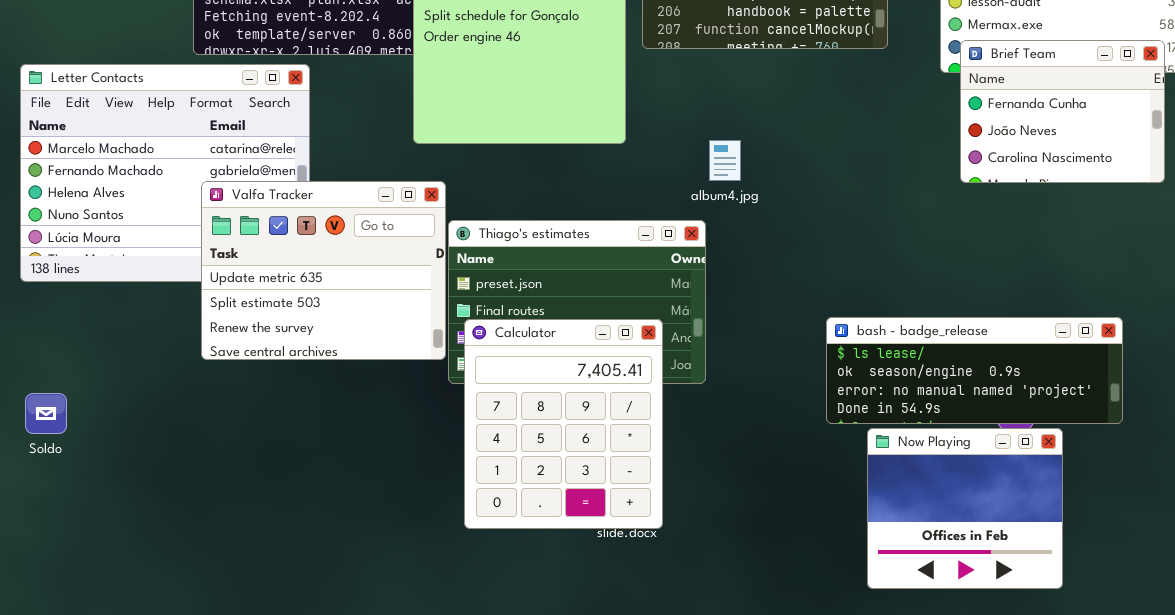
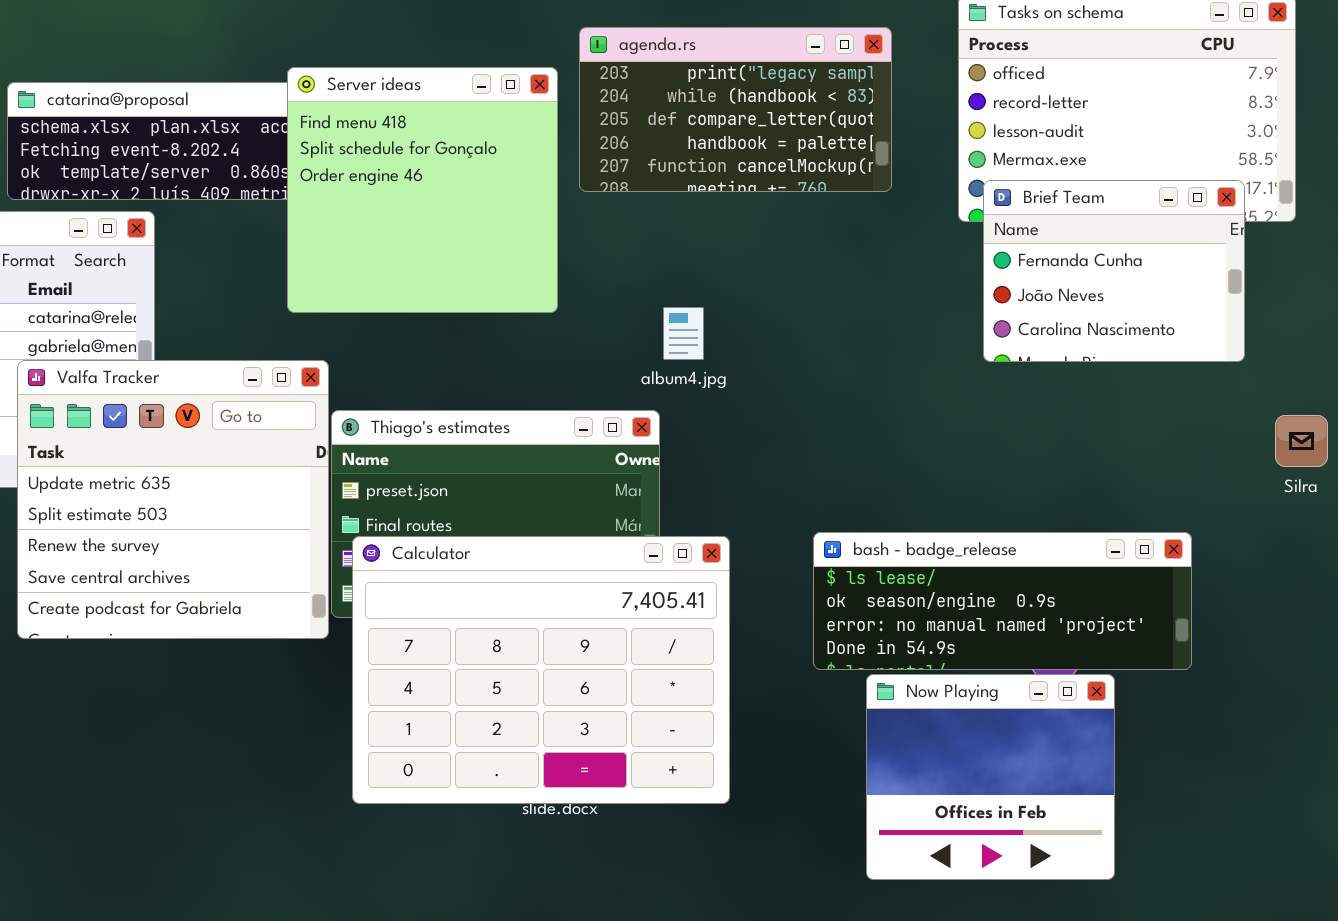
Valfa Tracker: [201,181,446,360] -> [17,360,329,639], resized
Calculator: [464,319,663,529] -> [352,536,730,804], resized

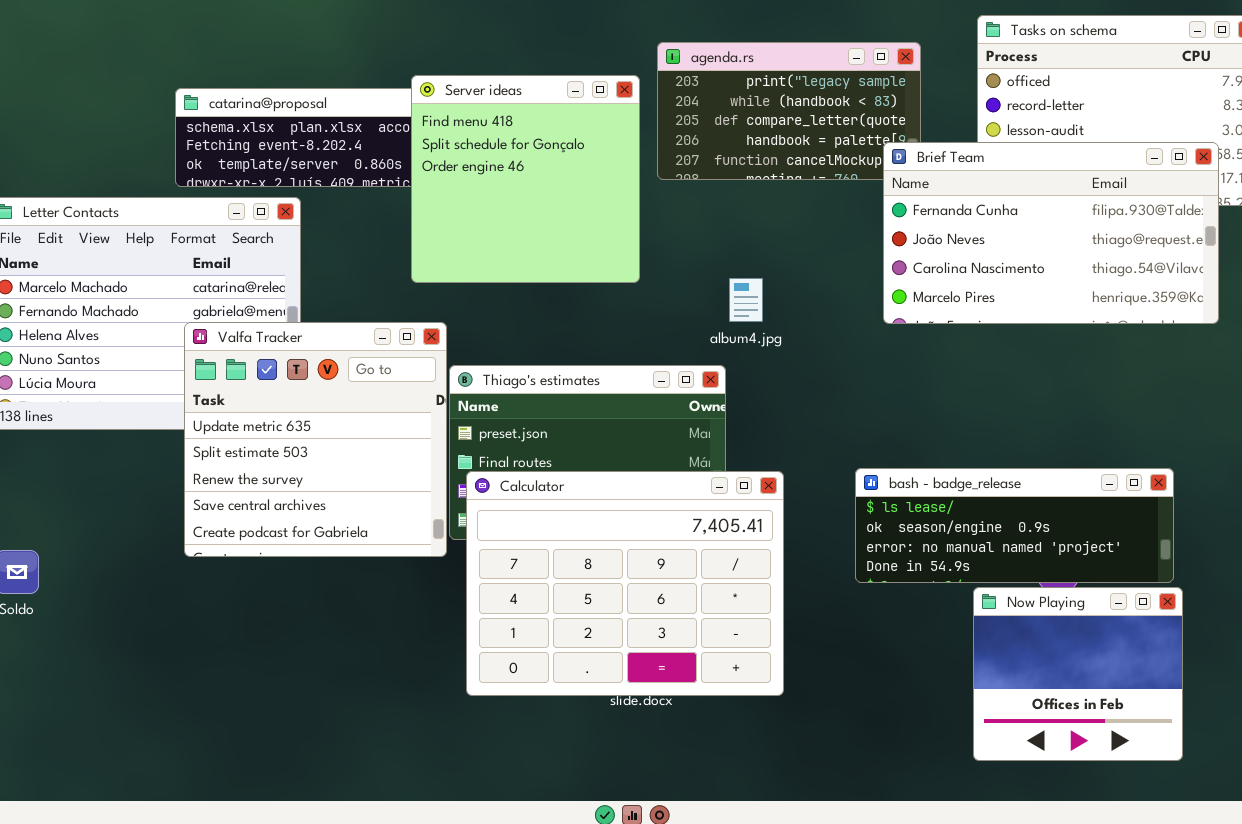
Brief Team: [983,180,1245,362] -> [883,142,1219,324], resized
Now Playing: [866,674,1115,880] -> [973,587,1183,761], moved

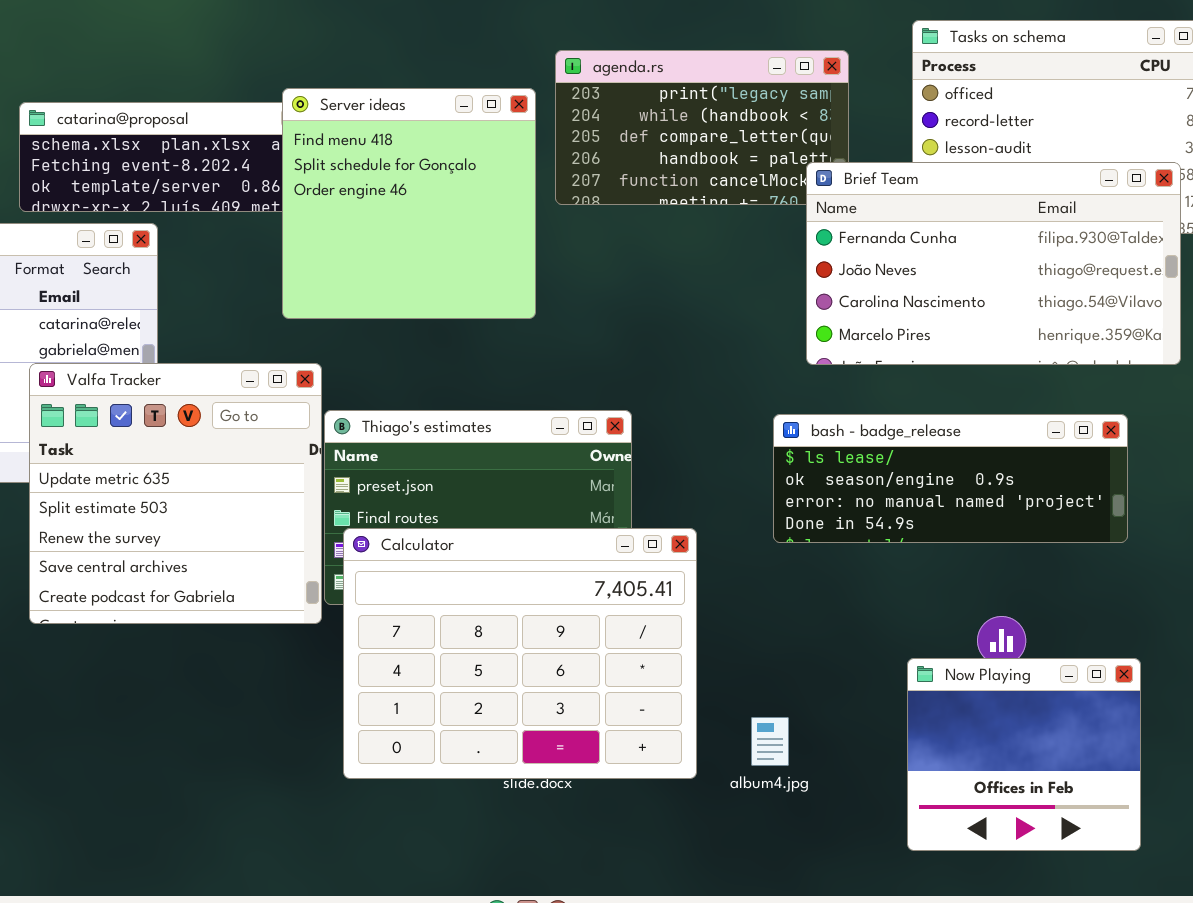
album4.jpg: [729,278,763,322] -> [751,717,789,766], moved
bash - badge_release: [855,468,1174,583] -> [773,414,1128,543], moved

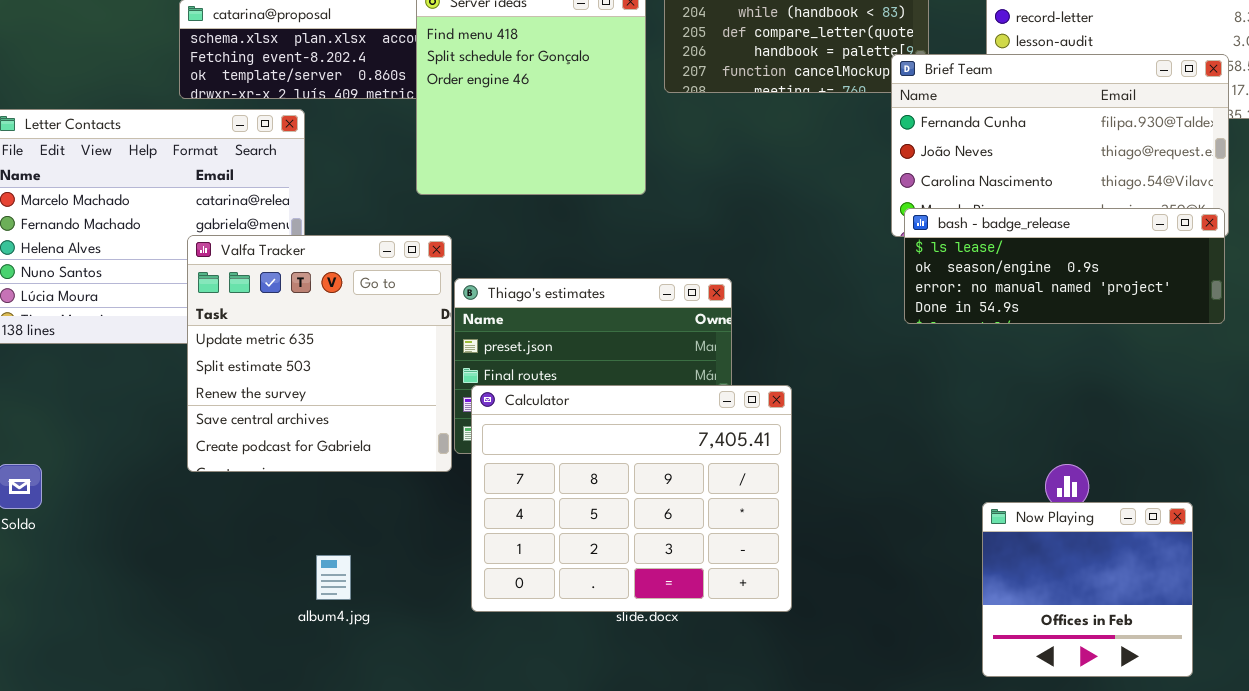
bash - badge_release: [773,414,1128,543] -> [904,208,1225,324], moved
album4.jpg: [751,717,789,766] -> [316,555,351,600], moved

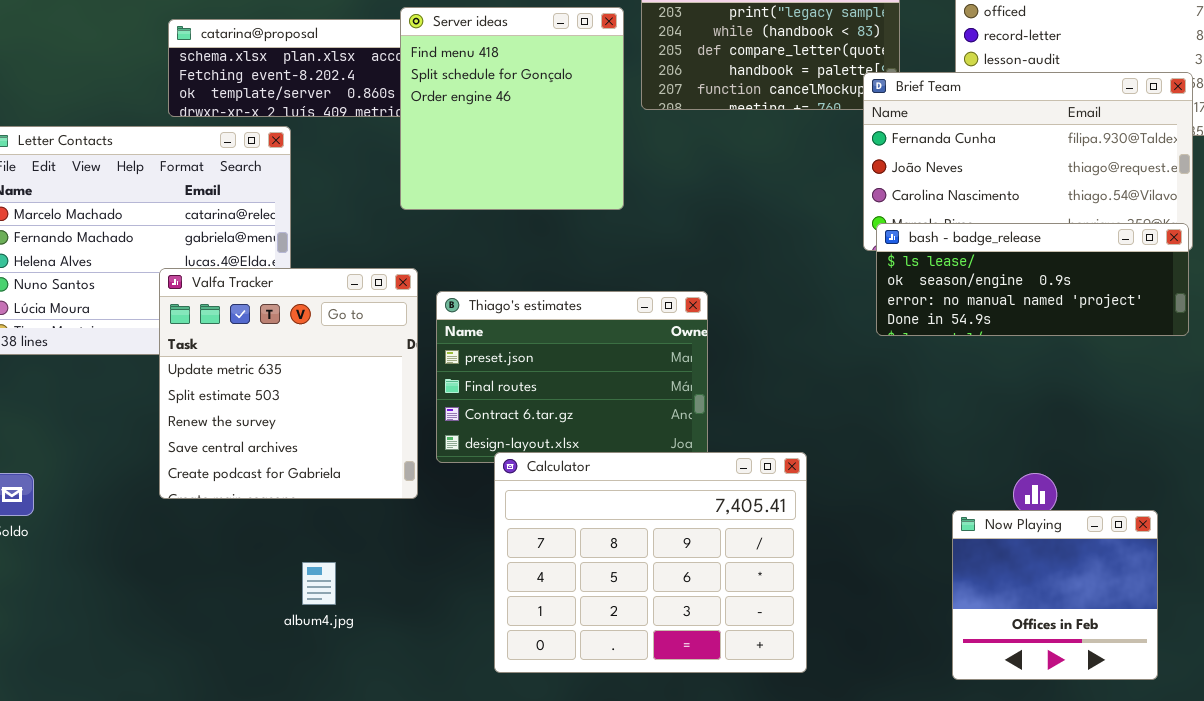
Valfa Tracker: [187,235,452,472] -> [159,268,418,499], moved
Calculator: [471,385,792,612] -> [494,452,807,673], moved

